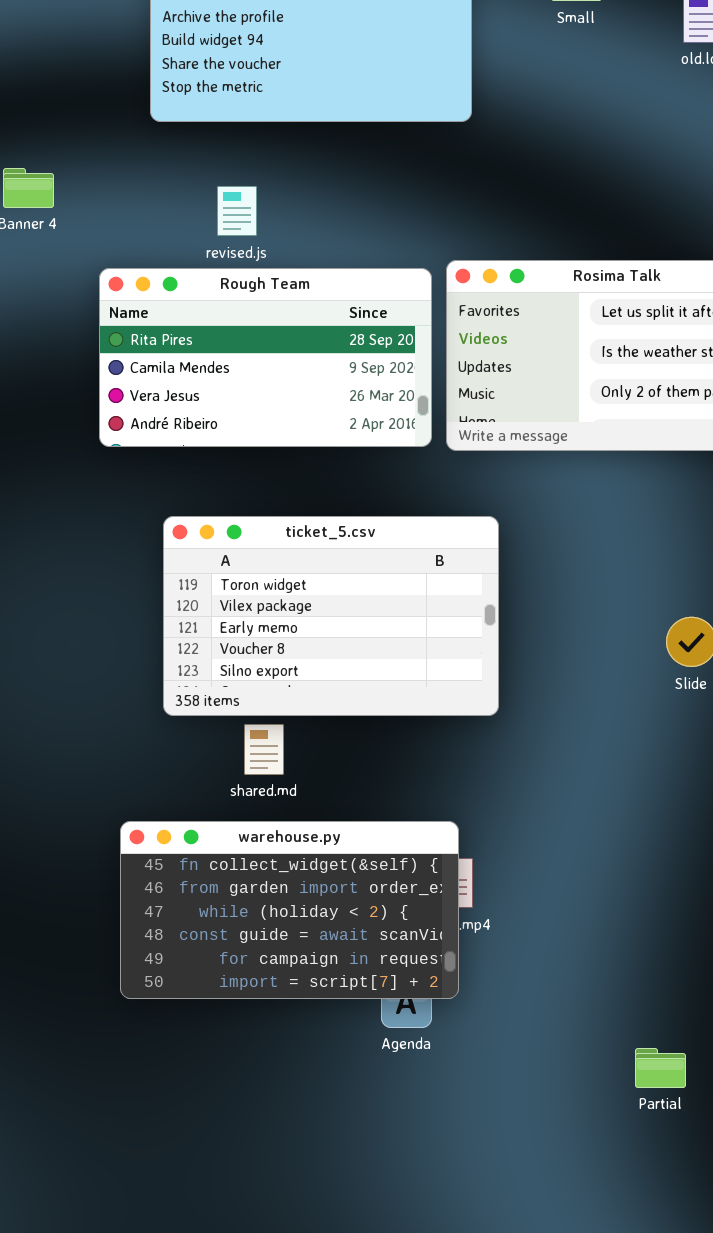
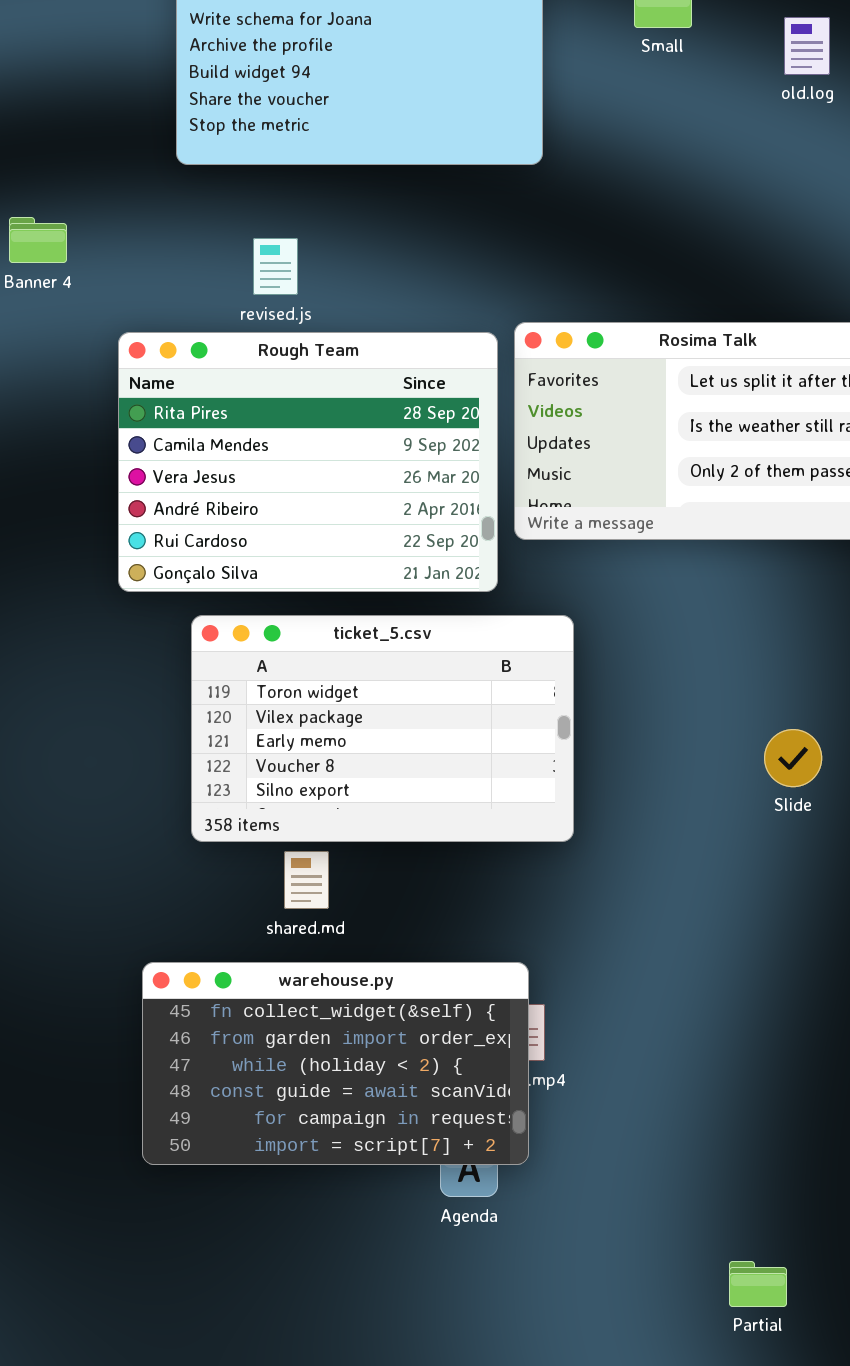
Rough Team: [99,268,432,447] -> [118,332,498,592], resized
Partial: [635,1048,686,1088] -> [729,1261,787,1307], moved

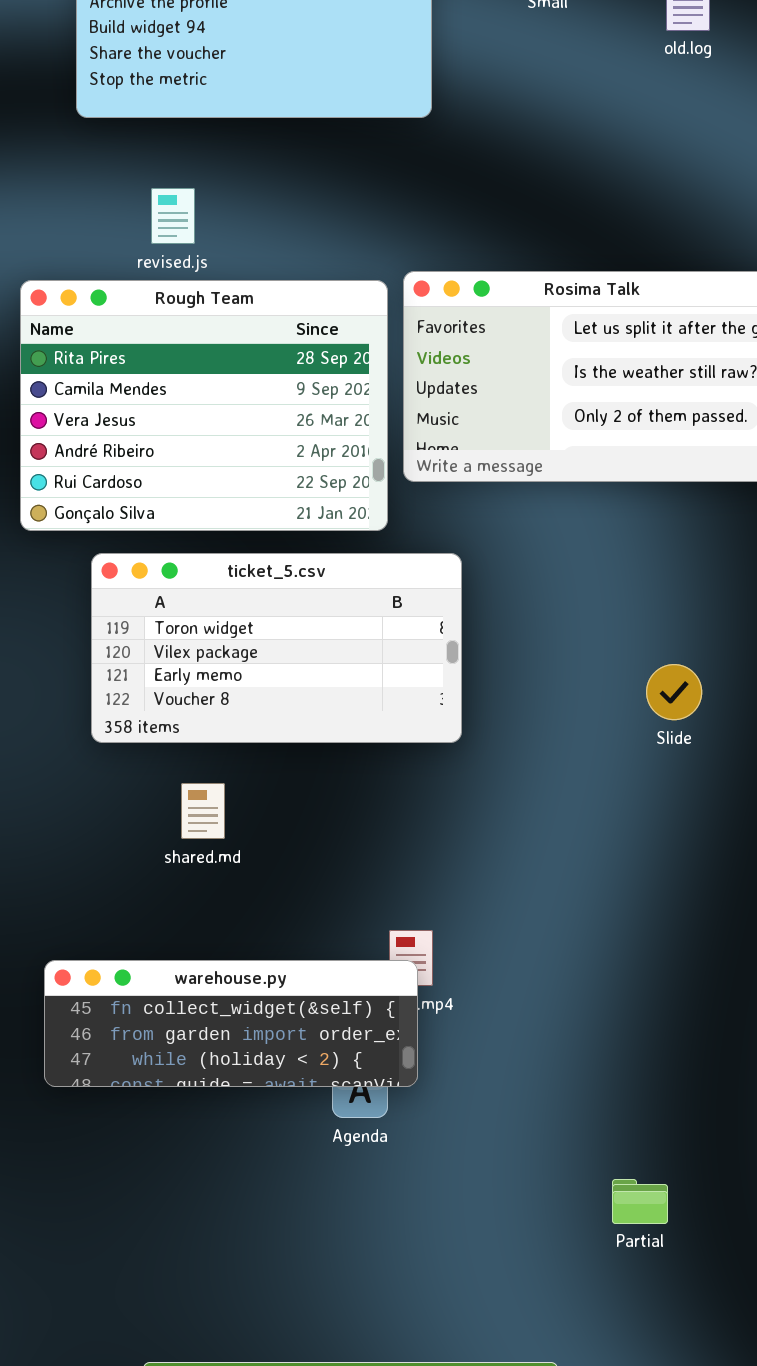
ticket_5.csv: [191,615,574,842] -> [91,553,462,743], resized
warehouse.py: [142,962,529,1165] -> [44,960,418,1087], resized

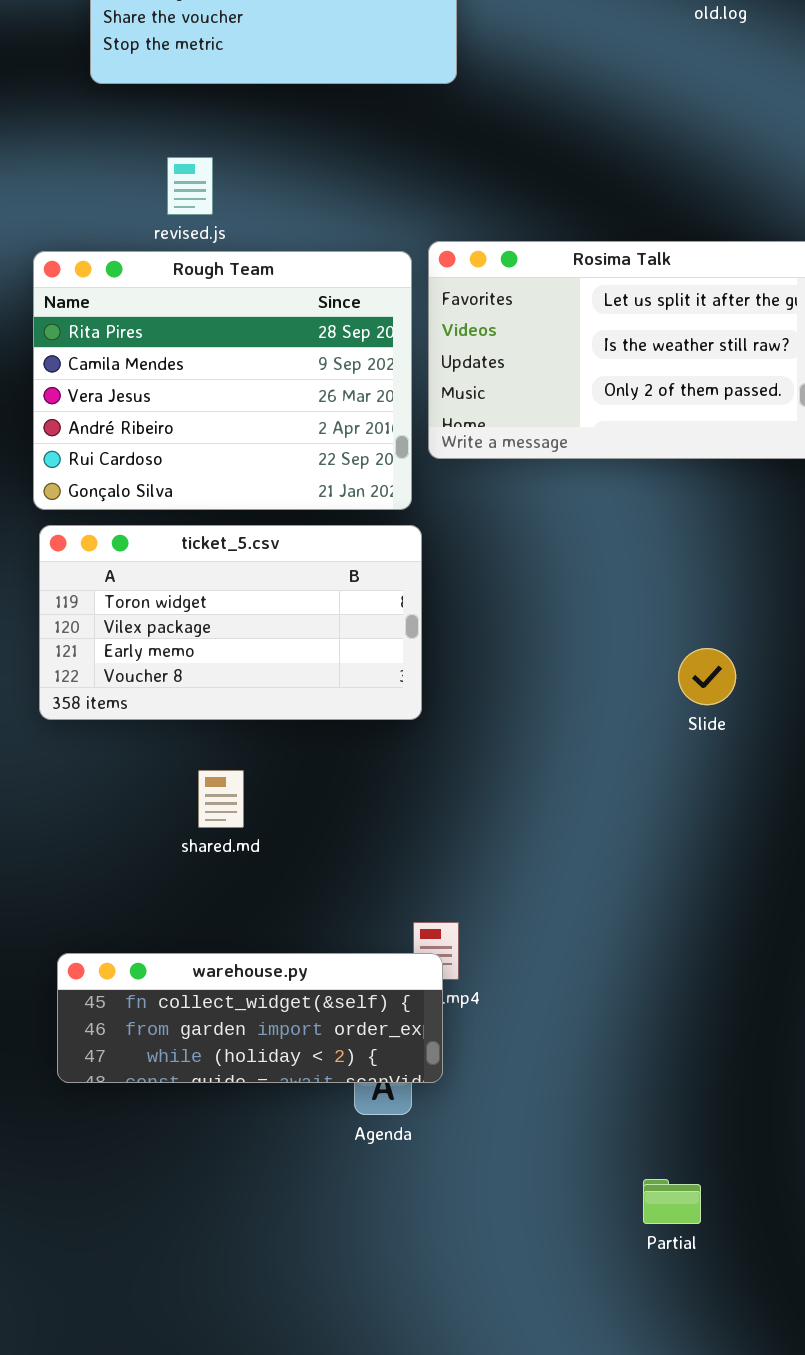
ticket_5.csv: [91,553,462,743] -> [39,525,422,720], moved

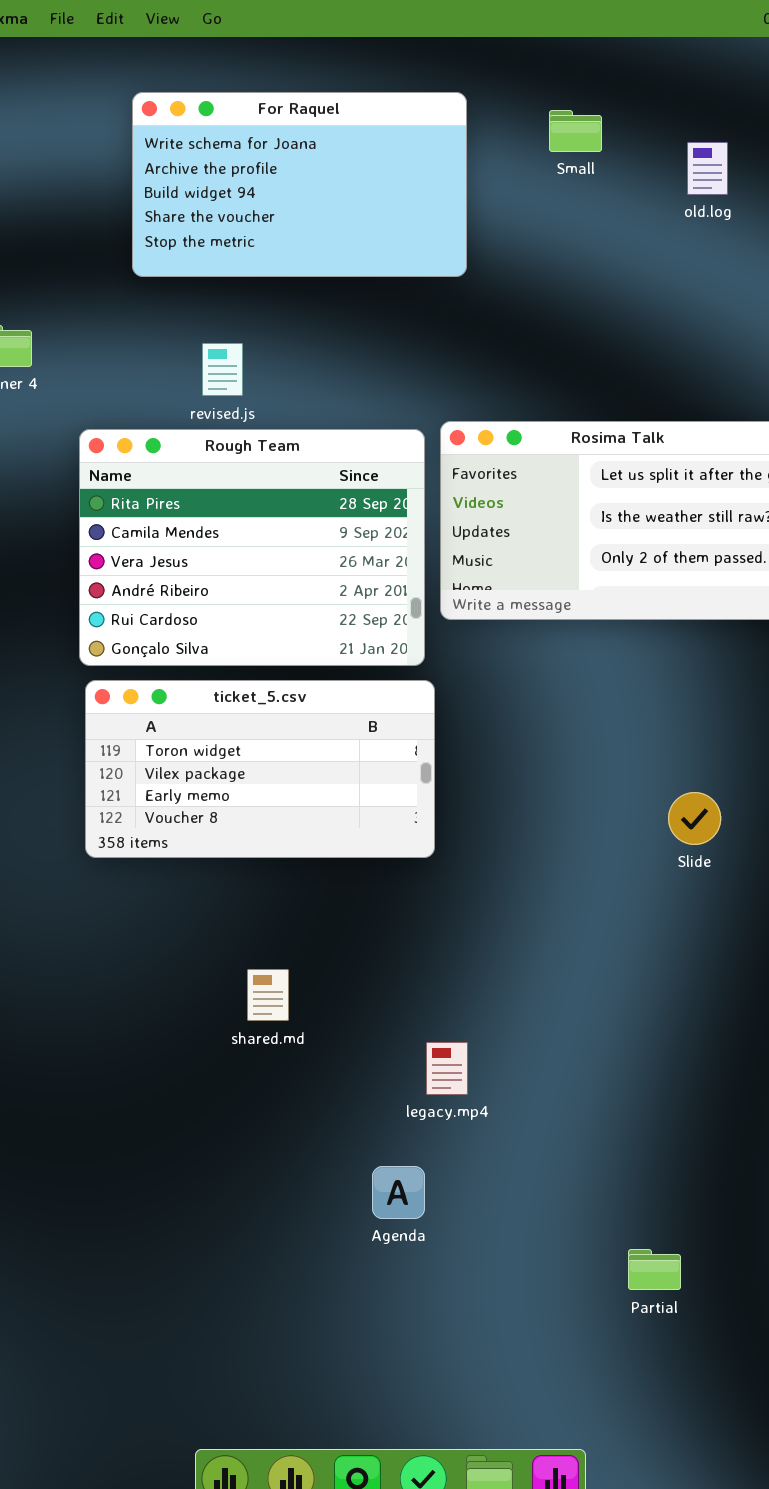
shared.md: [198,770,244,828] -> [247,969,289,1021], moved
warehouse.py: [57,953,443,1083] -> none, closed
Partial: [643,1179,701,1224] -> [628,1249,681,1290], moved

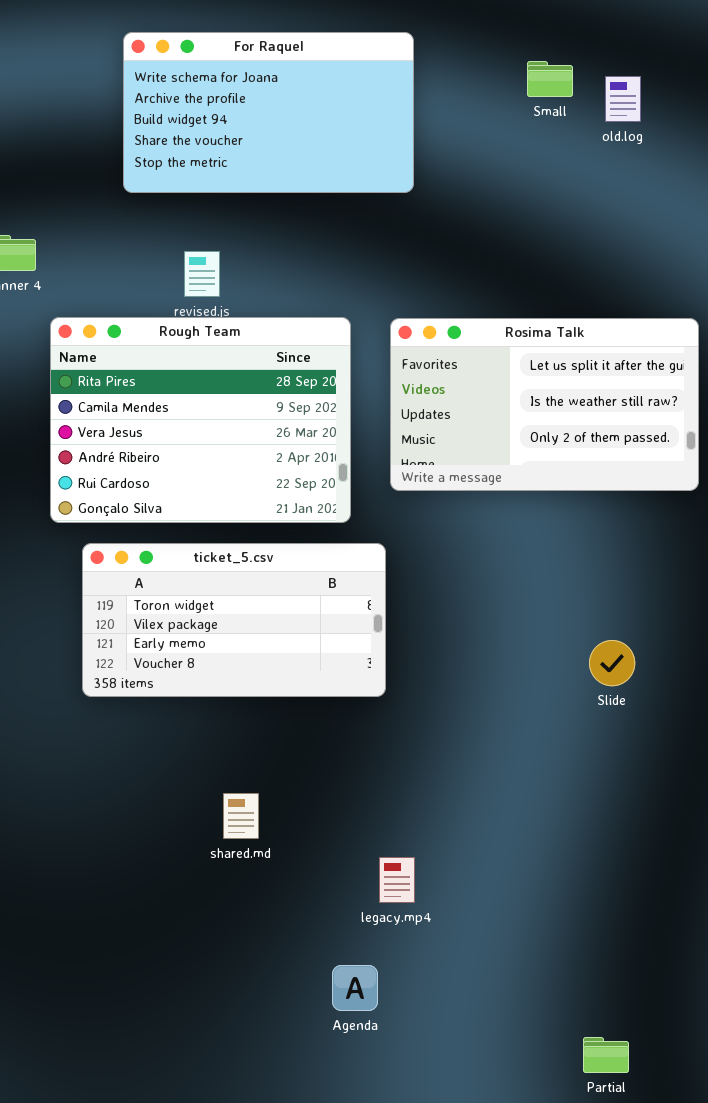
Small: [549,110,602,152] -> [527,61,573,97], moved
Rough Team: [79,429,425,666] -> [50,317,351,523], moved
Partial: [628,1249,681,1290] -> [583,1037,629,1073], moved

